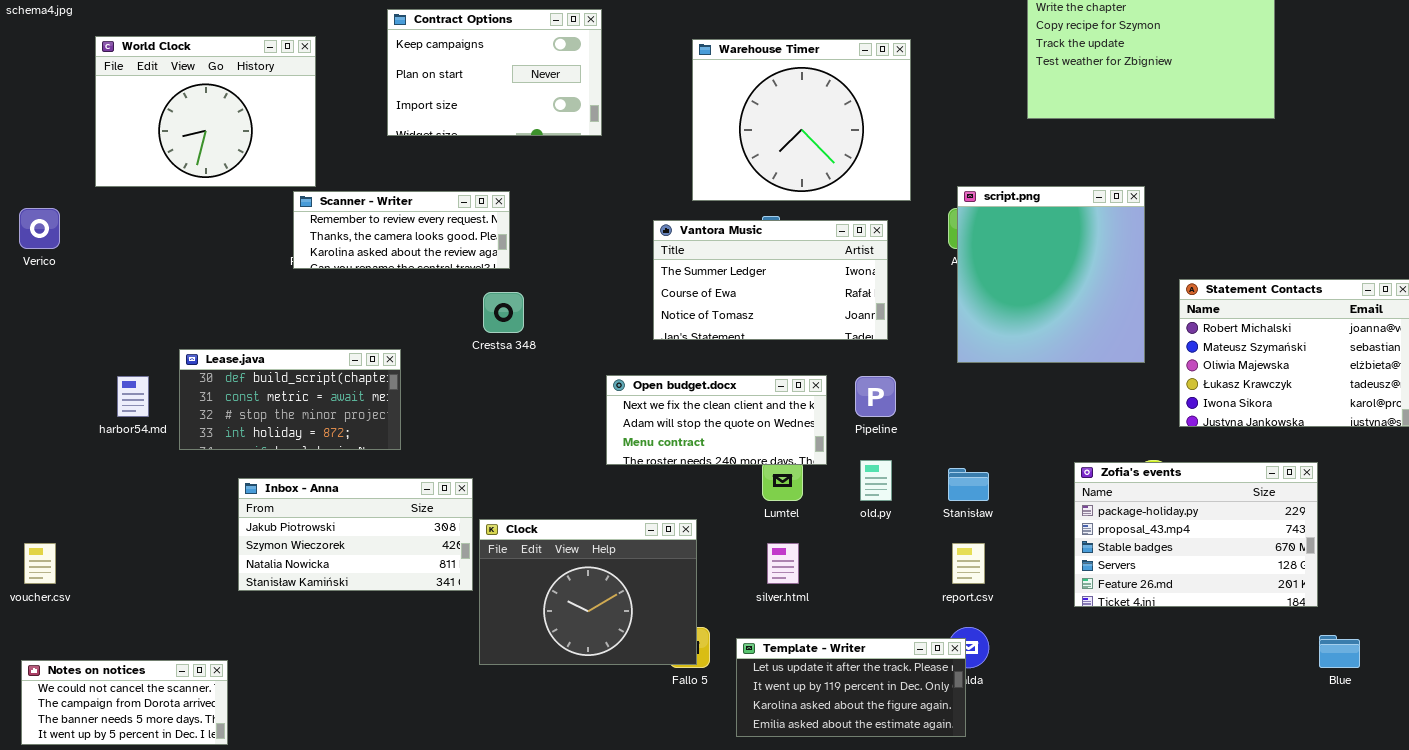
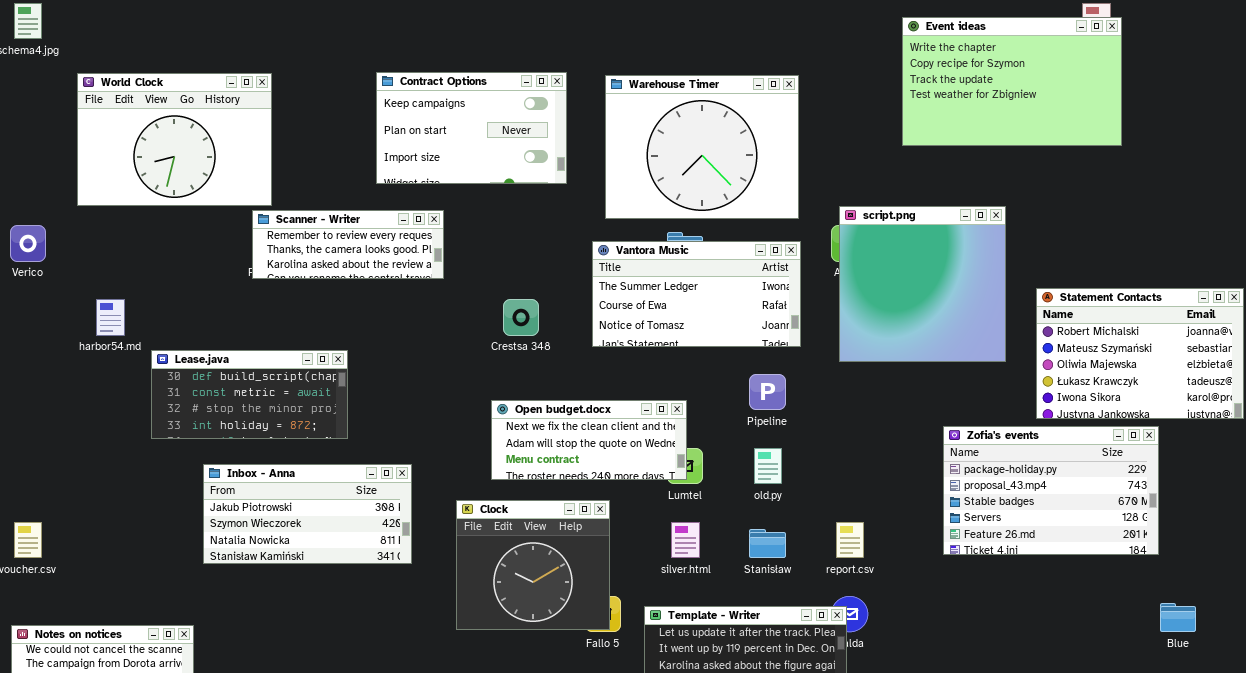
Contract Options: [387,9,602,136] -> [376,72,567,184], moved
Vantora Music: [653,220,888,340] -> [592,241,801,347], moved
Crestsa 348: [483,292,524,333] -> [503,299,539,336], moved
Open budget.docx: [606,375,827,465] -> [491,400,687,480], moved
harbor54.md: [117,376,149,417] -> [96,299,125,336], moved
Zofia's events: [1074,462,1318,607] -> [943,426,1159,555], moved
Stanisław: [948,468,989,501] -> [749,529,786,558], moved
Clock: [479,519,697,665] -> [456,500,610,630], resized

